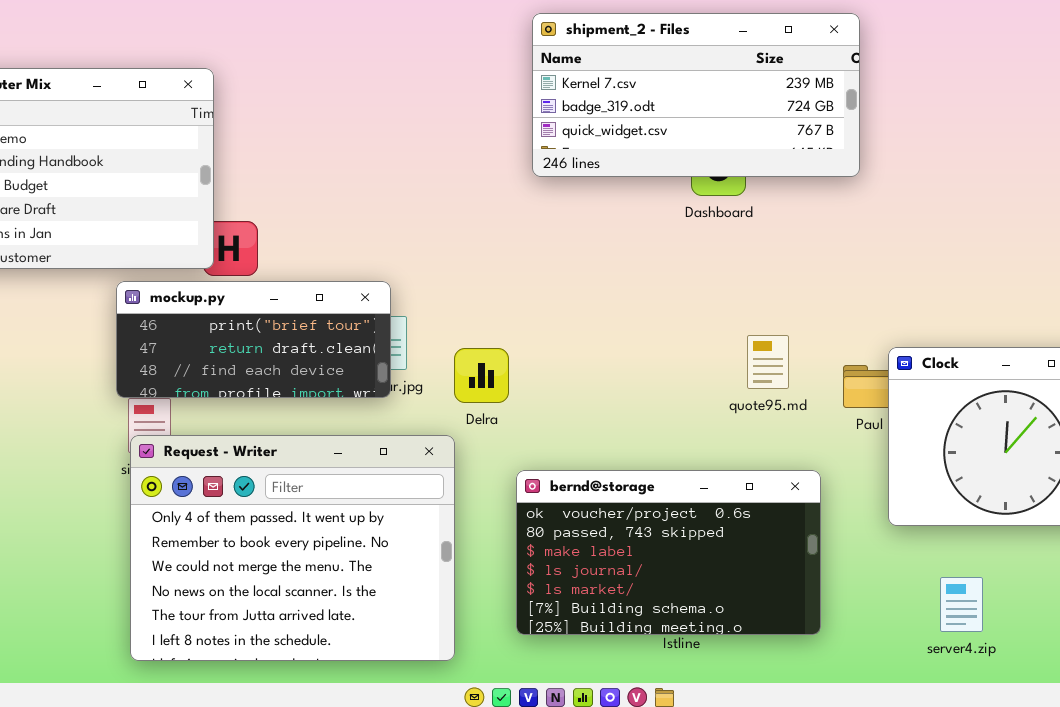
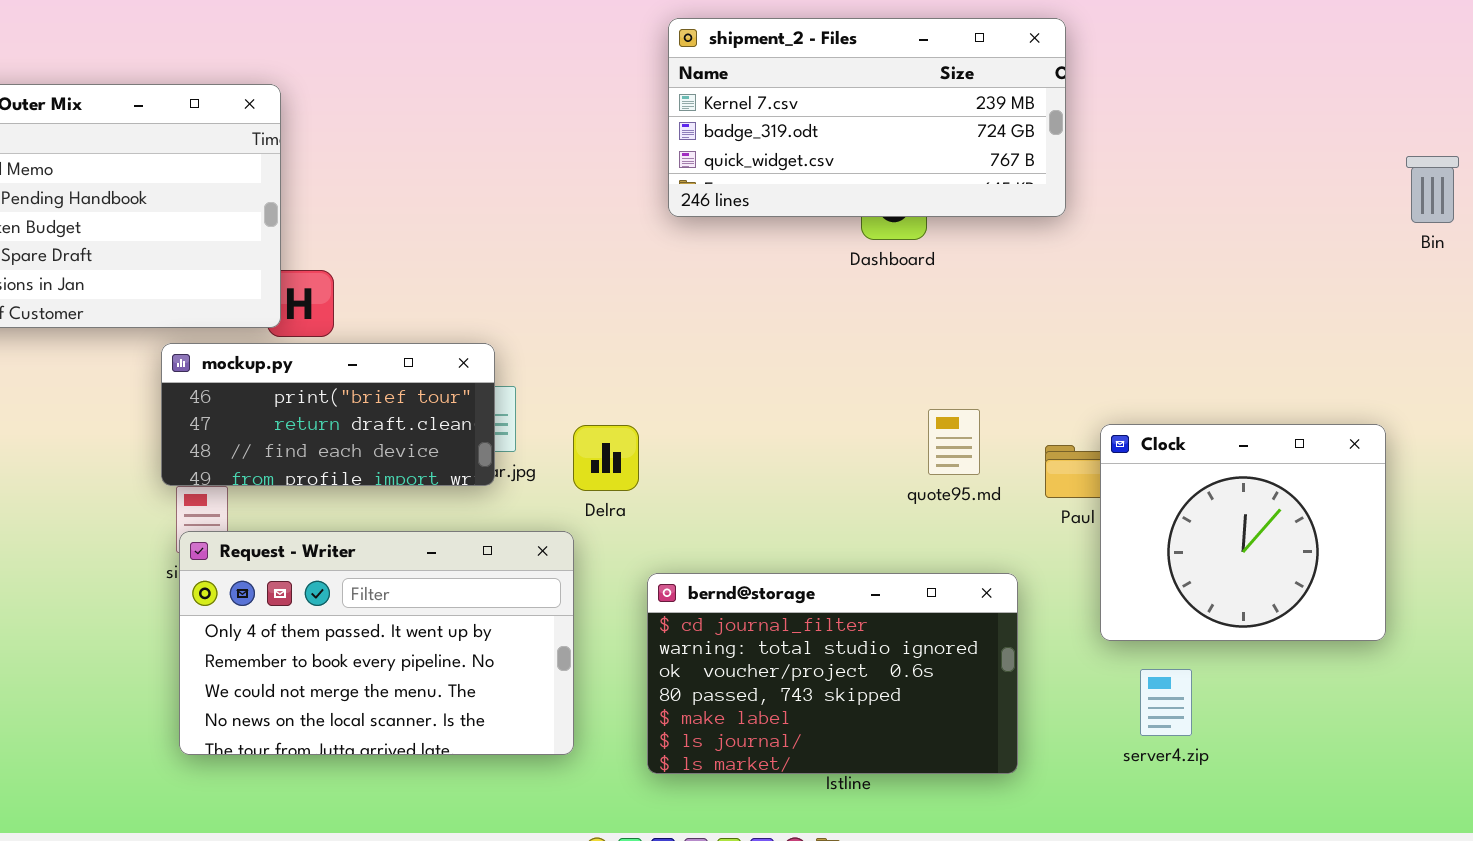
Request - Writer: [130,435,455,661] -> [179,531,574,755], resized
bernd@storage: [516,470,821,635] -> [647,573,1018,774], scrolled up 2 rows
server4.zip: [940,577,983,632] -> [1140,669,1192,736], moved

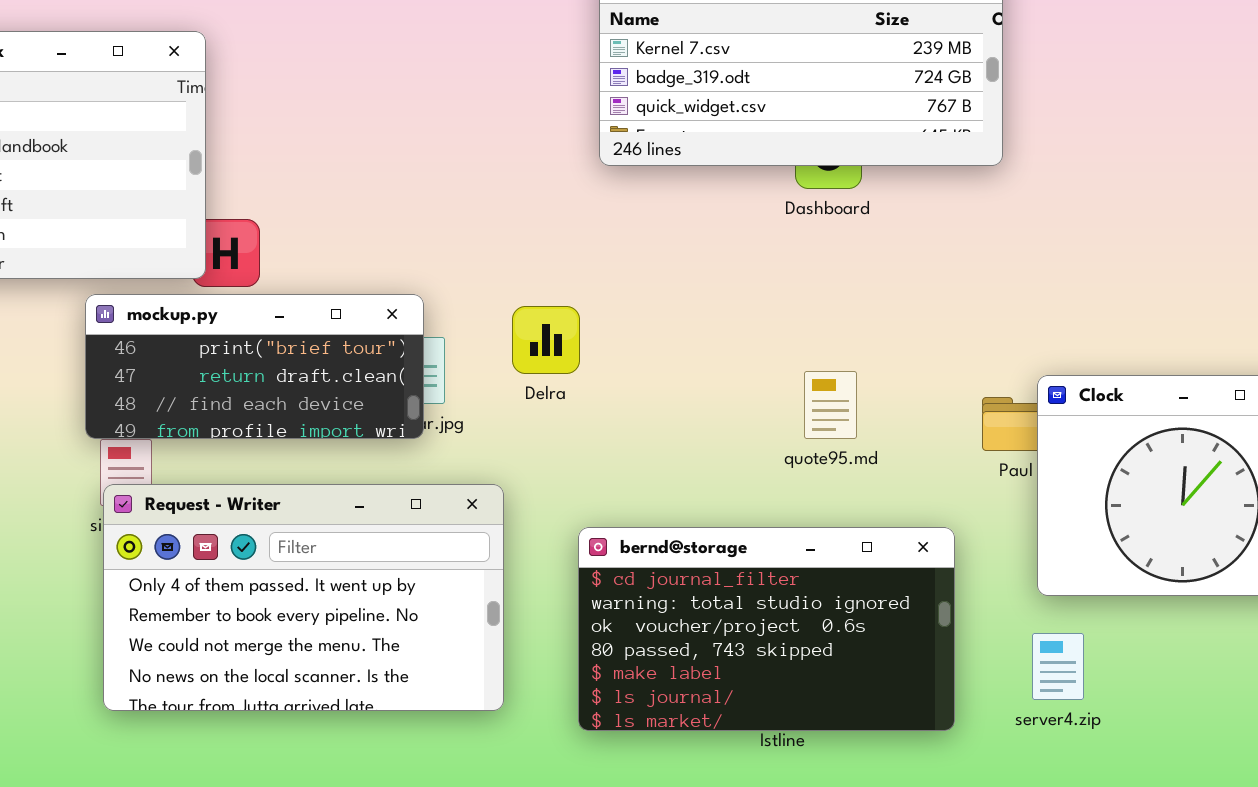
quote95.md: [928,409,980,475] -> [804,371,857,439], moved
Delra: [573,425,639,491] -> [512,306,580,374], moved
server4.zip: [1140,669,1192,736] -> [1032,633,1084,700], moved

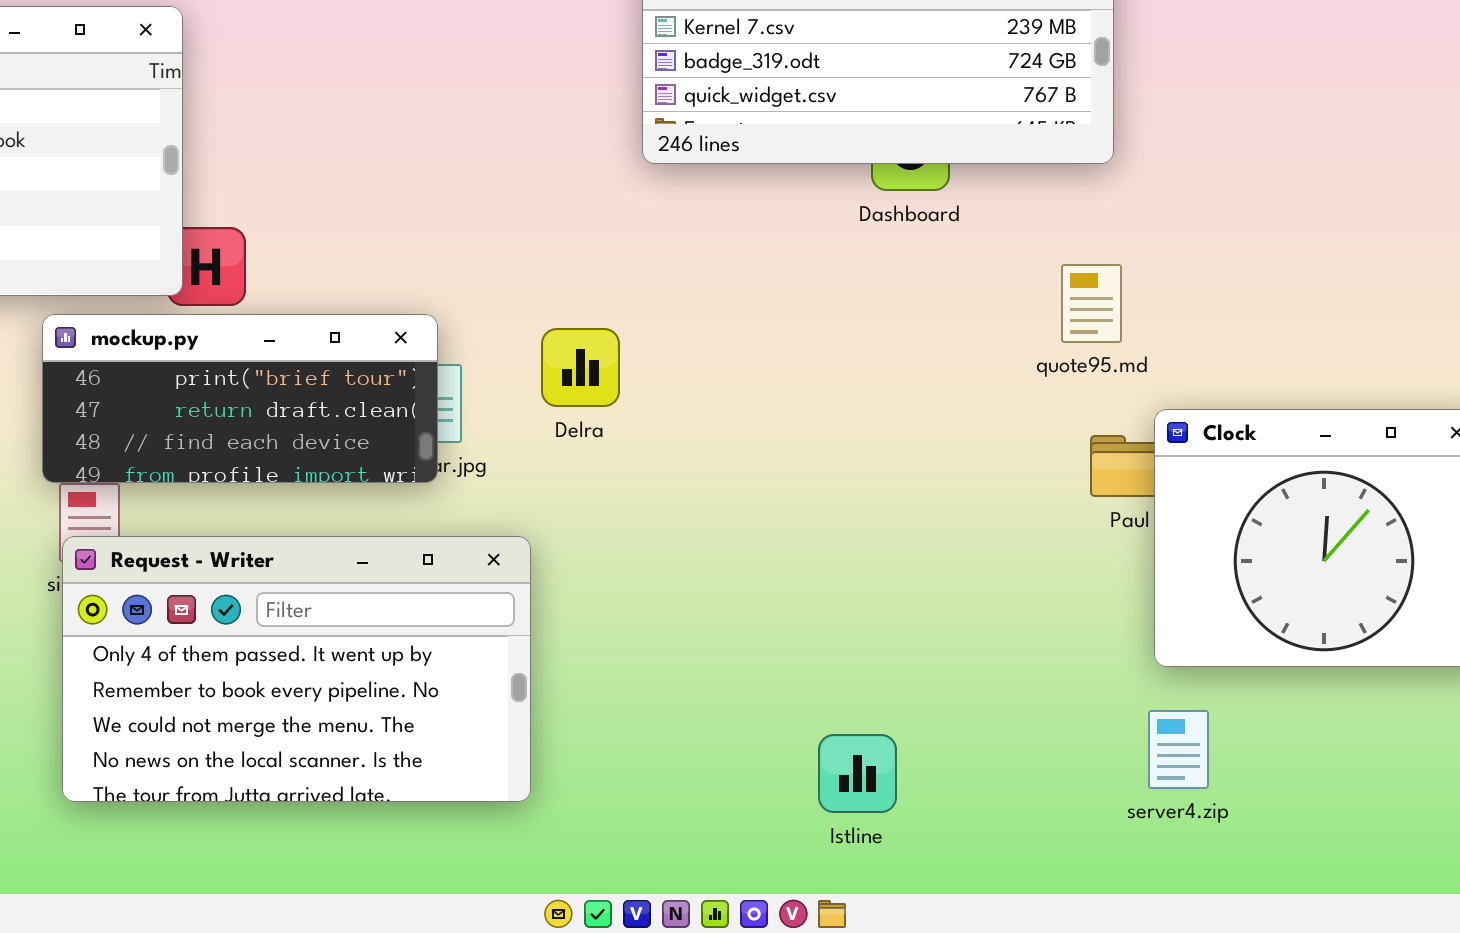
quote95.md: [804,371,857,439] -> [1061,264,1122,343], moved
bernd@storage: [578,527,955,731] -> none, closed

